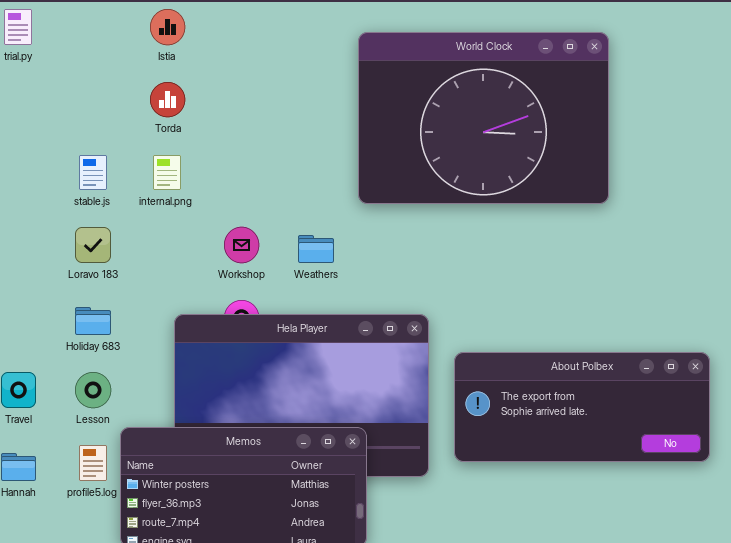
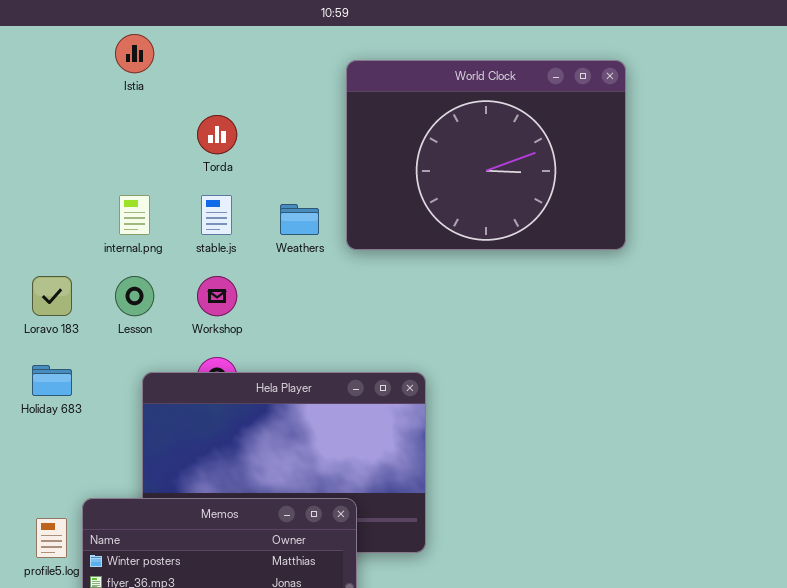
Torda: [150,82,185,117] -> [197,115,237,154], moved
stable.js: [79,155,107,190] -> [201,195,232,235], moved
Weathers: [298,235,334,263] -> [280,204,319,235], moved
About Polbex: [454,352,710,462] -> none, closed
Lesson: [75,372,111,408] -> [115,276,154,316], moved

